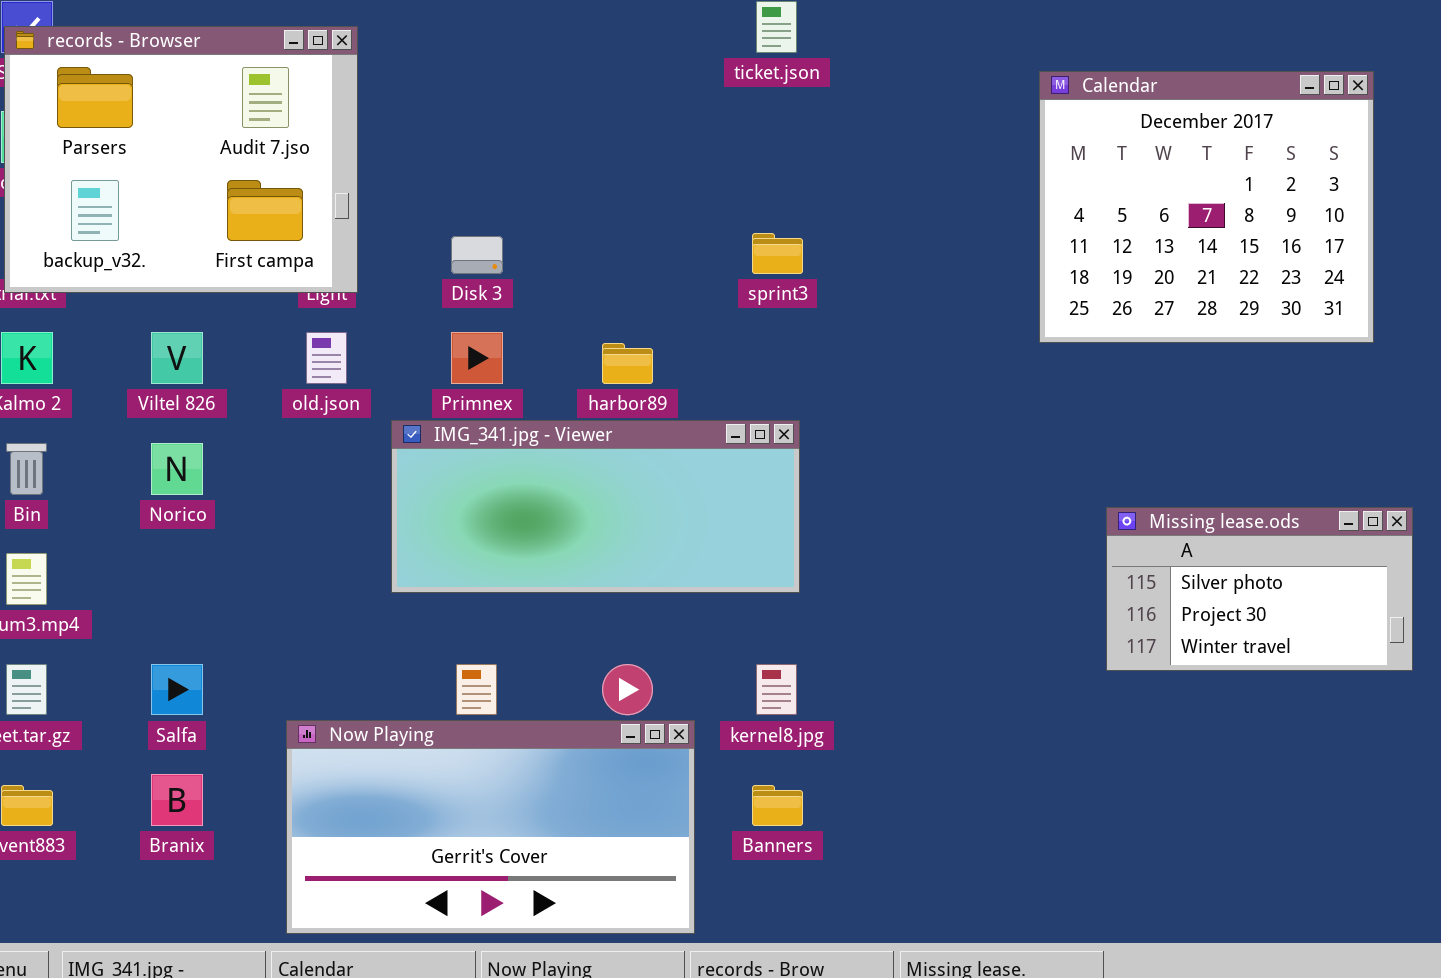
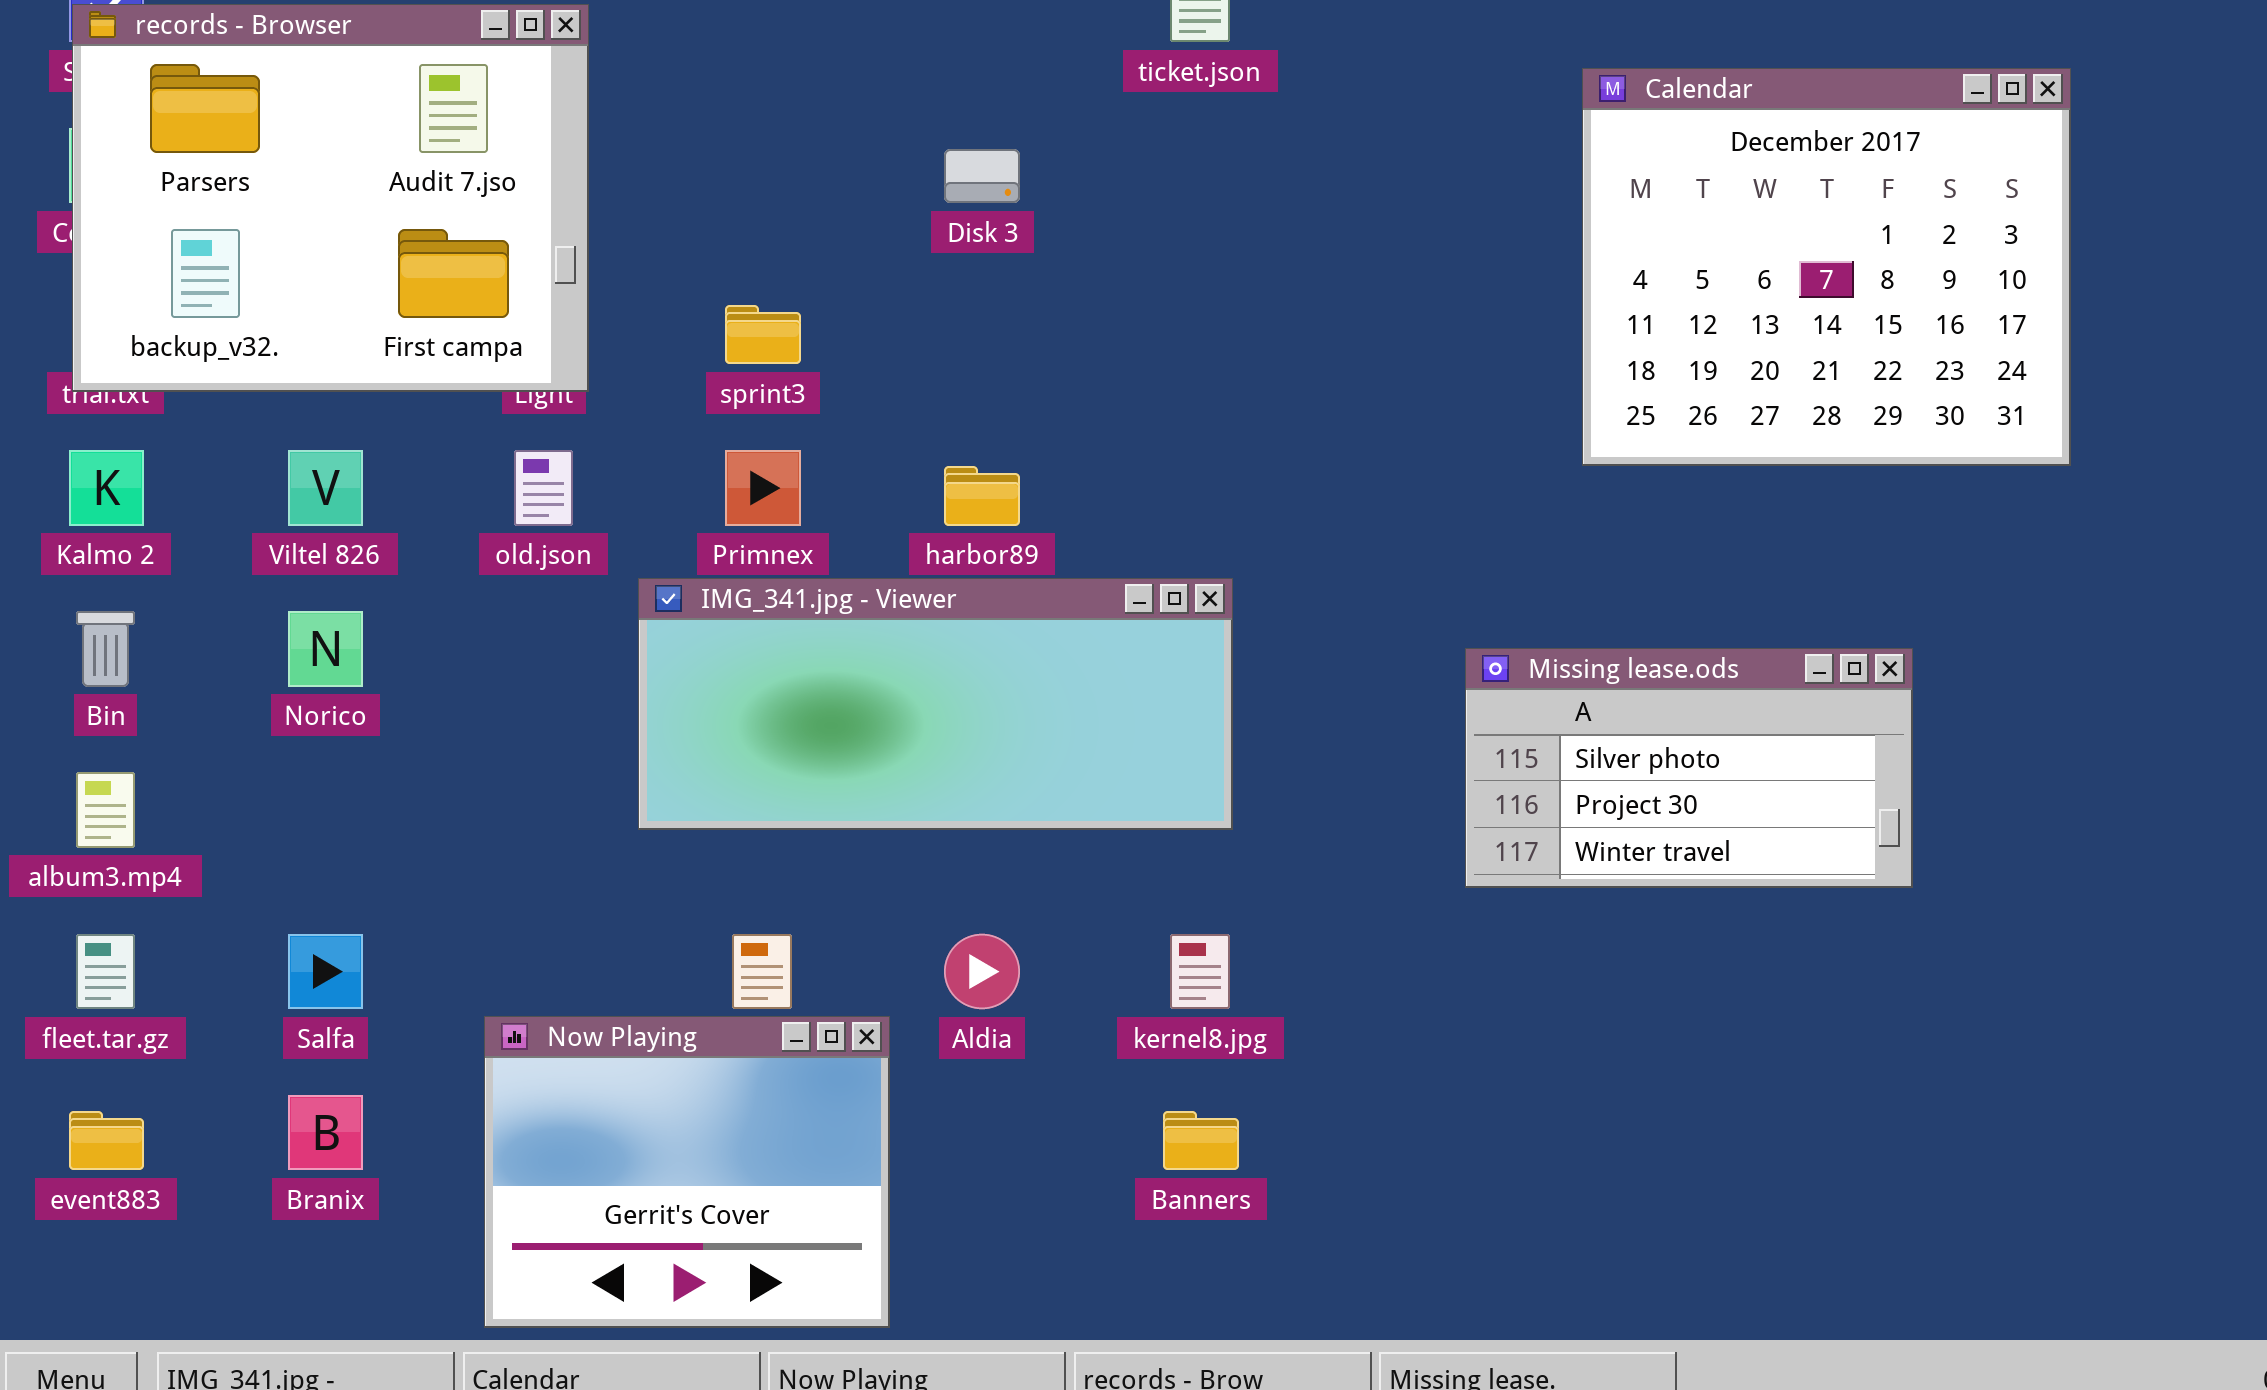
sprint3: [752,233,803,274] -> [725,305,801,364], moved
Disk 3: [451,236,503,274] -> [944,149,1020,203], moved
Missing lease.ods: [1106,507,1413,671] -> [1465,648,1913,888], moved
Now Playing: [286,720,695,934] -> [484,1016,890,1328], resized

